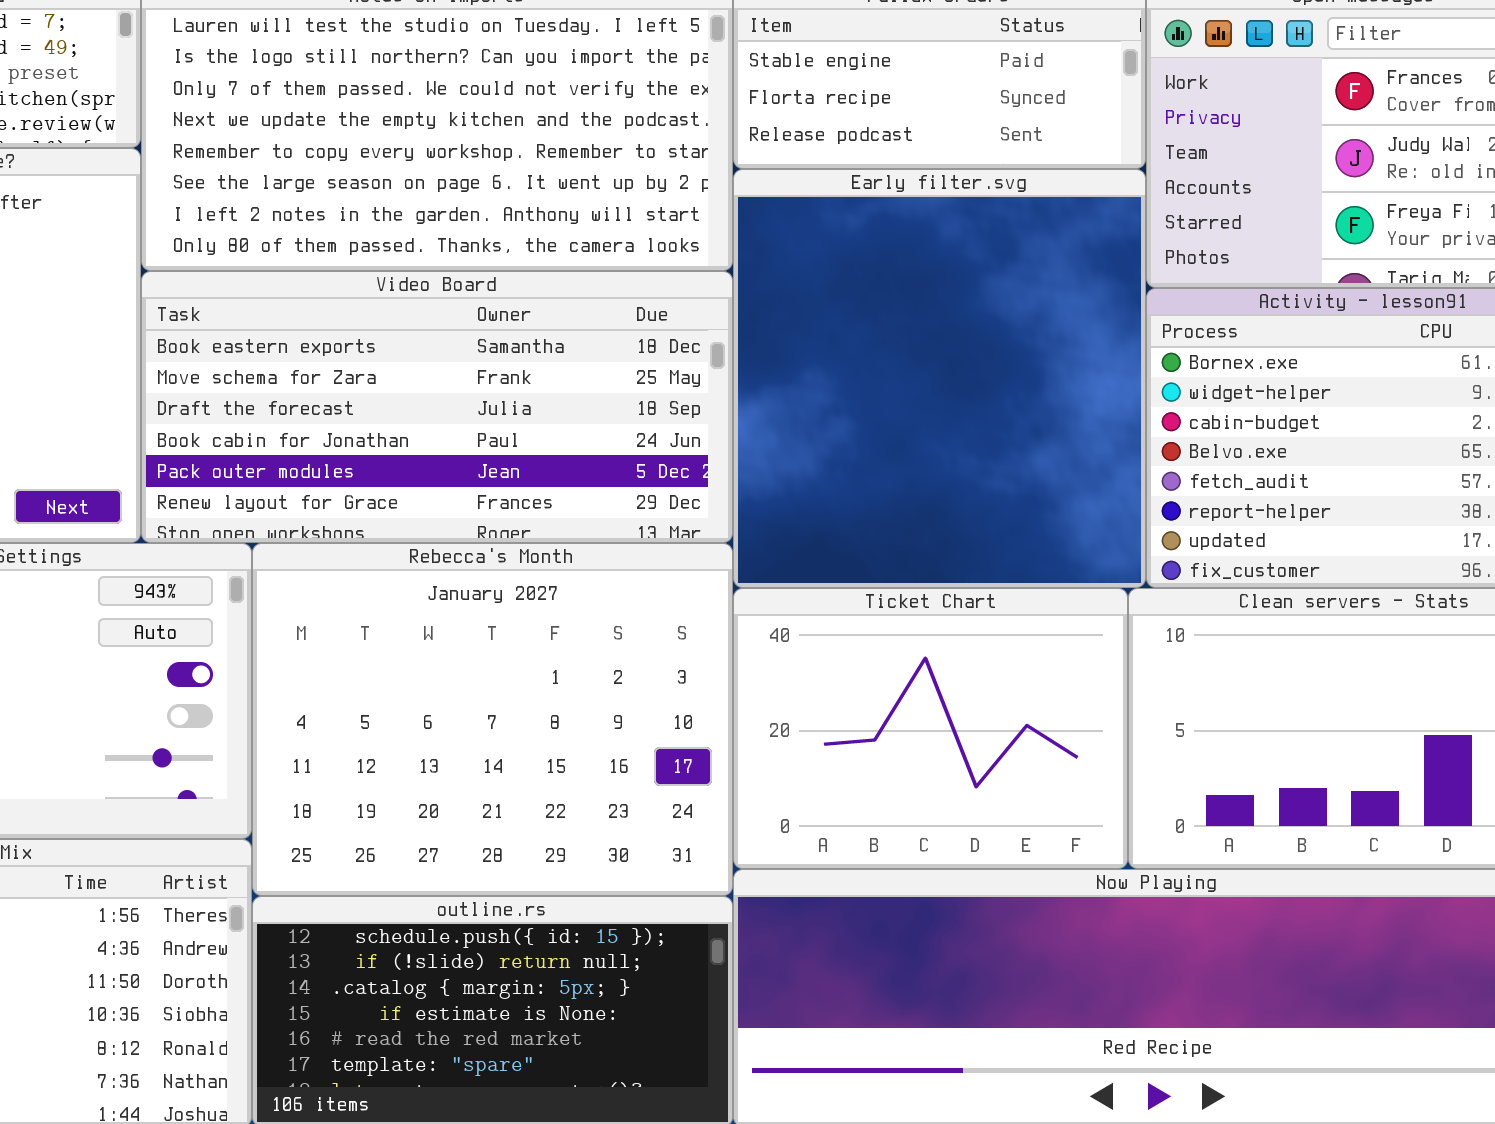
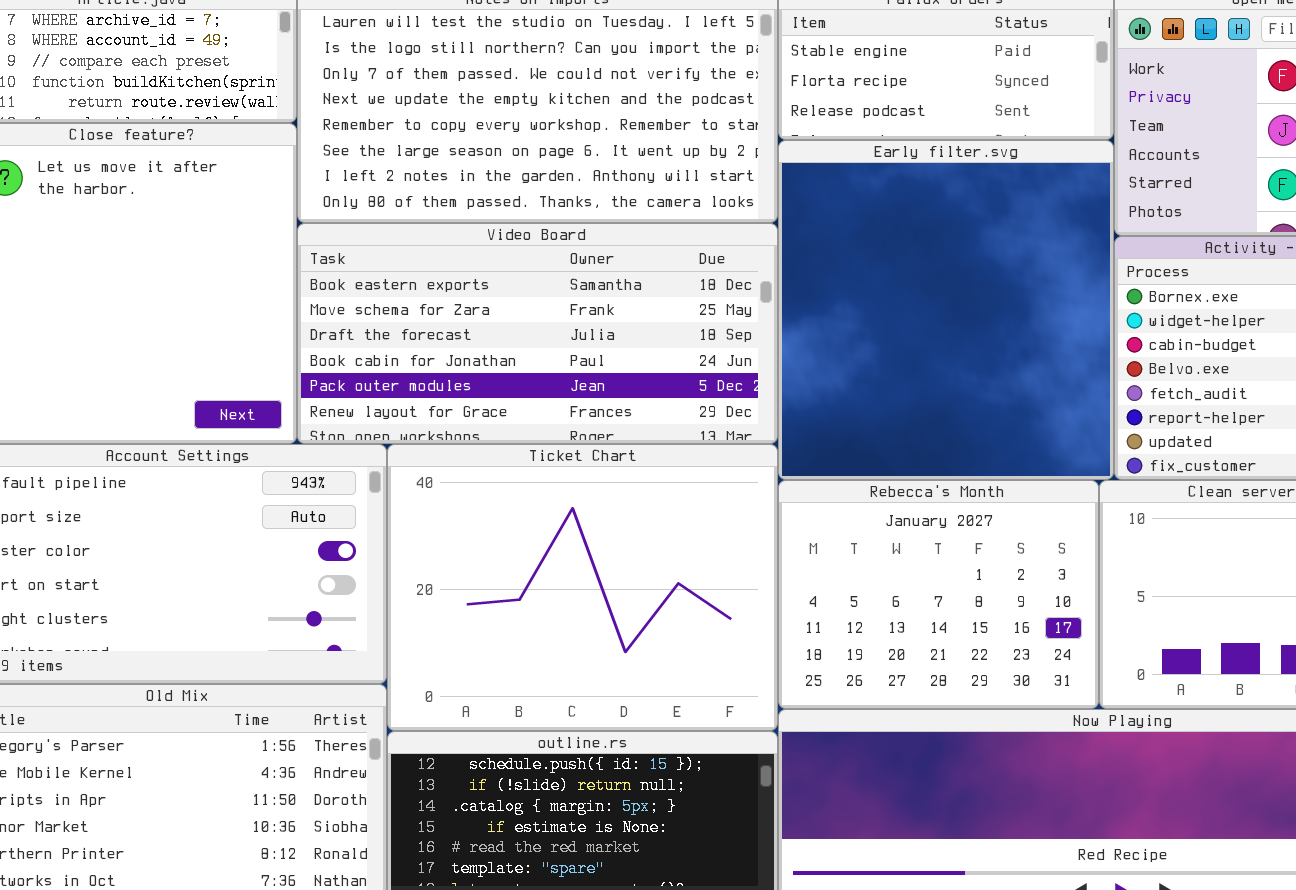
Rebecca's Month: [252,543,733,896] -> [778,480,1099,709], moved, resized
Ticket Chart: [733,588,1128,869] -> [387,444,778,731], moved, resized

